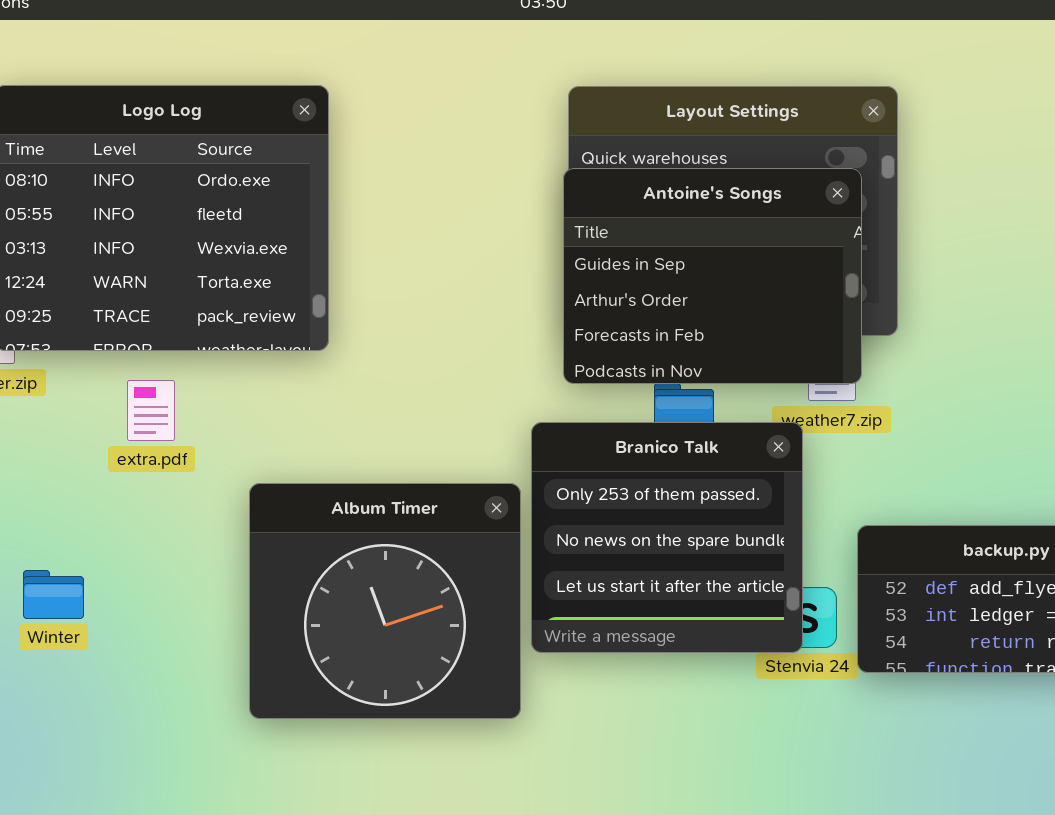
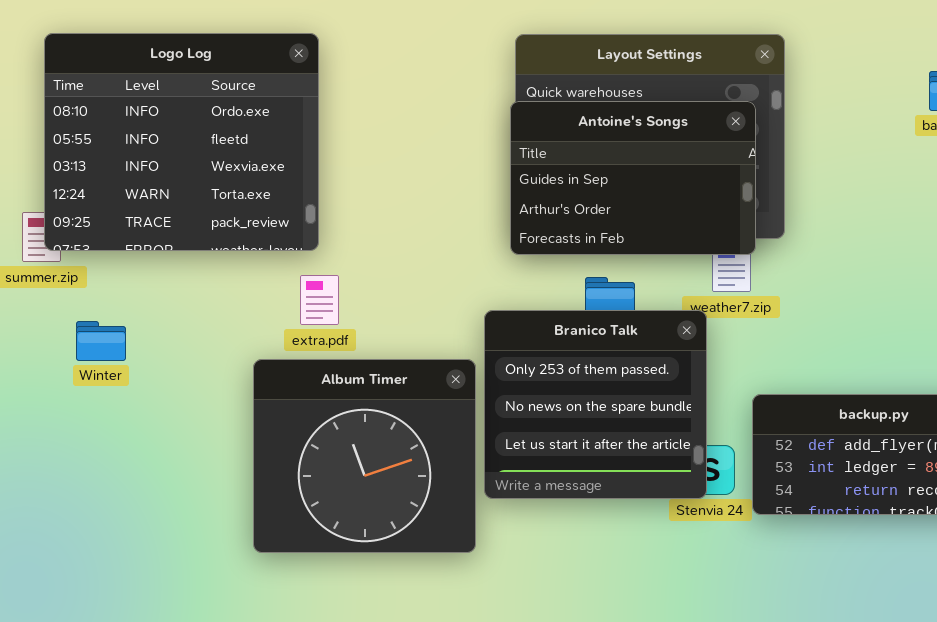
Antoine's Songs: [563,168,862,384] -> [510,101,756,255], resized
extra.pdf: [127,380,175,441] -> [300,275,339,325], moved
Winter: [23,570,84,619] -> [76,321,126,361], moved

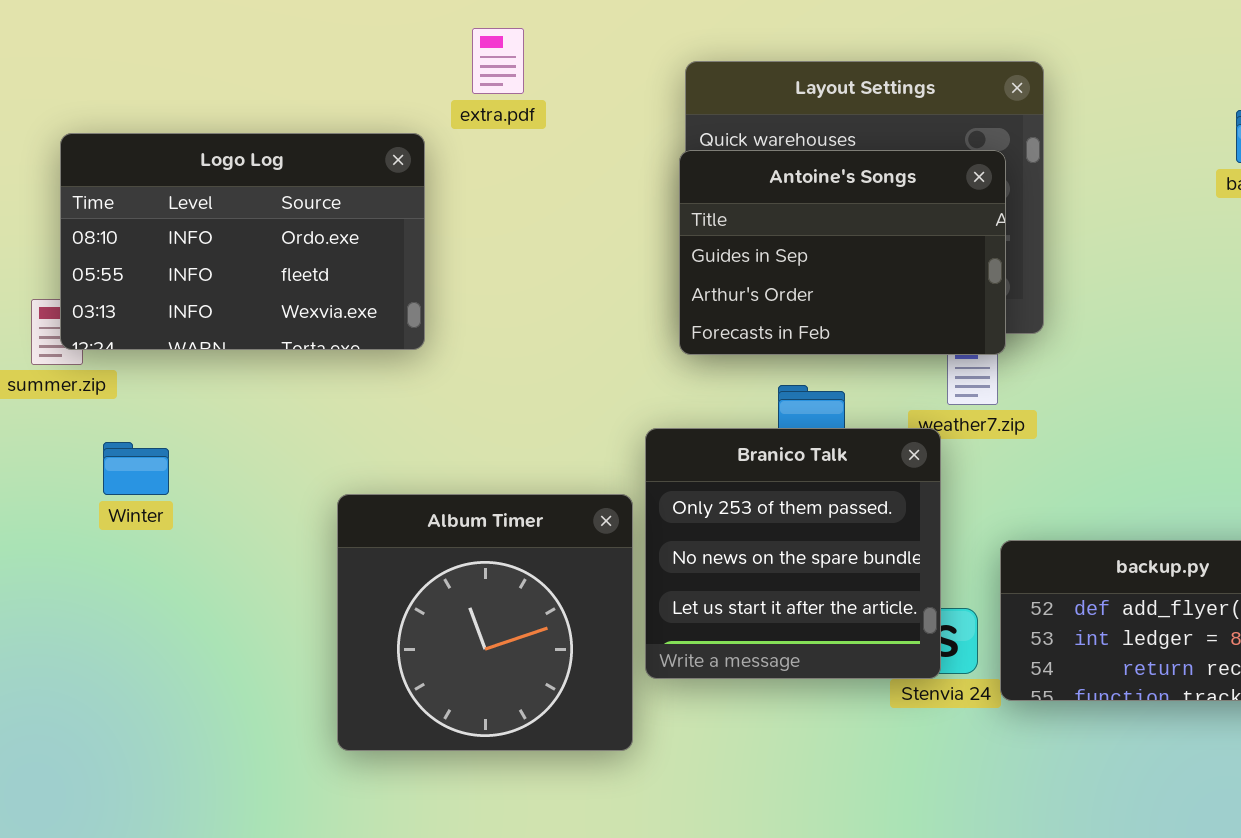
Logo Log: [44,33,319,251] -> [60,133,425,350], resized
extra.pdf: [300,275,339,325] -> [472,28,524,94], moved

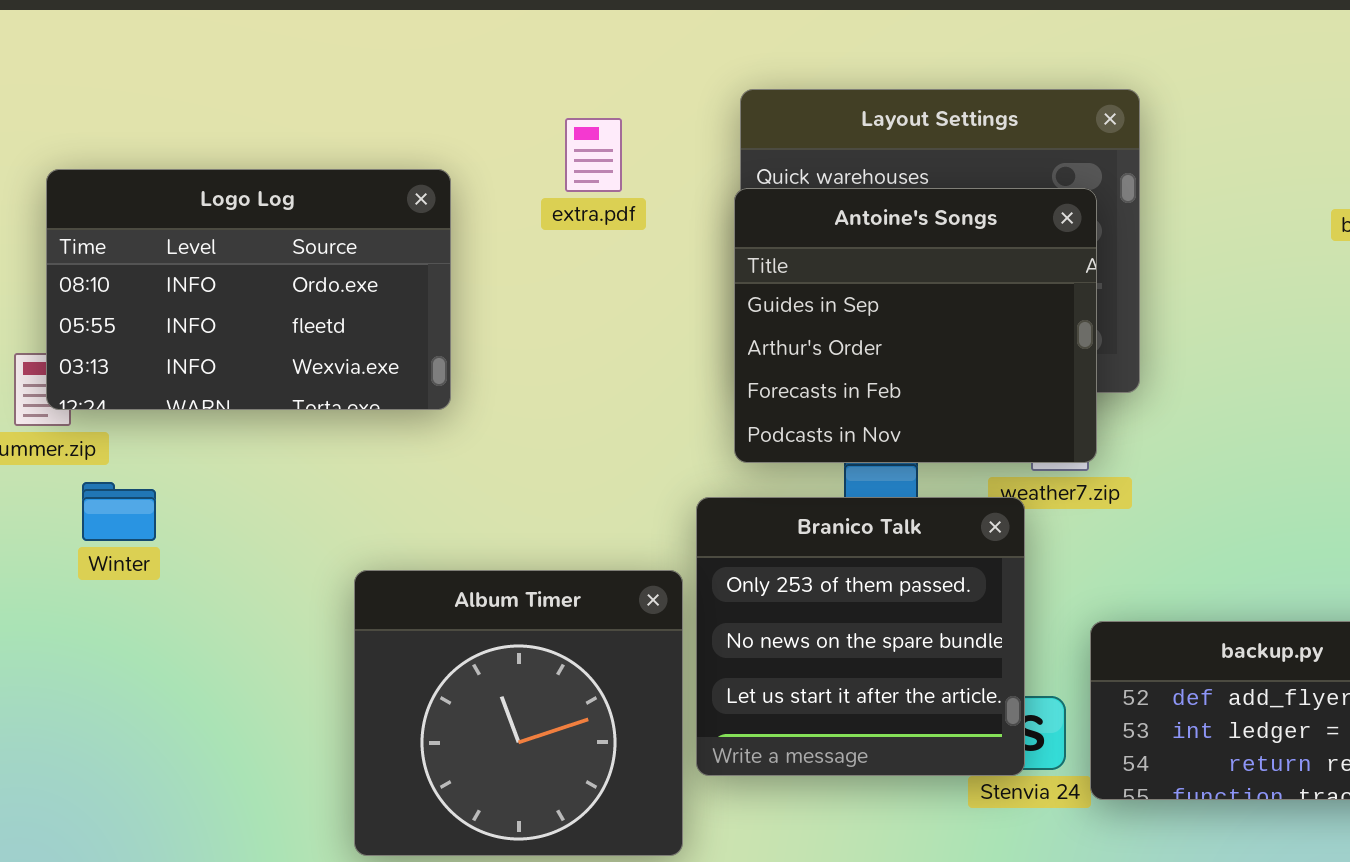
extra.pdf: [472,28,524,94] -> [565,118,622,192], moved
Antoine's Songs: [679,150,1006,355] -> [734,188,1097,463], resized
Winter: [103,442,169,495] -> [82,482,156,541], moved

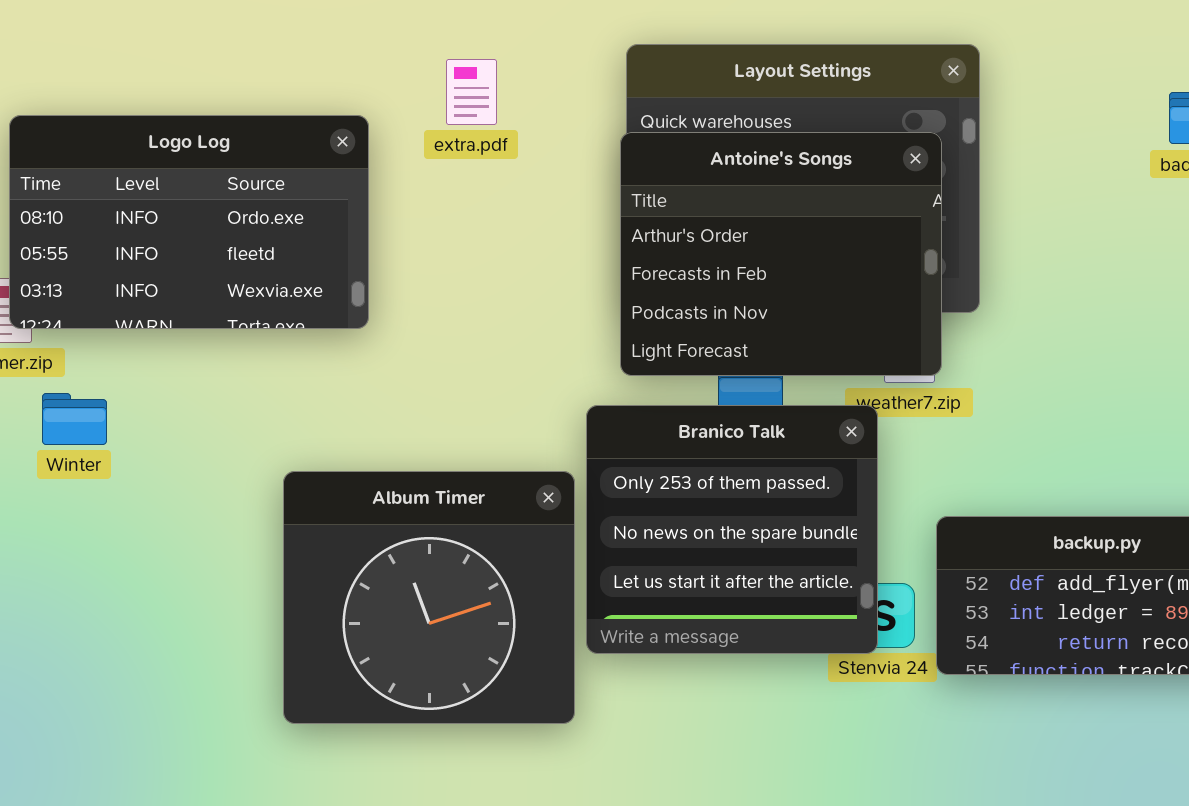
extra.pdf: [565,118,622,192] -> [446,59,497,125], moved
Antoine's Songs: [734,188,1097,463] -> [620,132,942,376], scrolled down 1 row

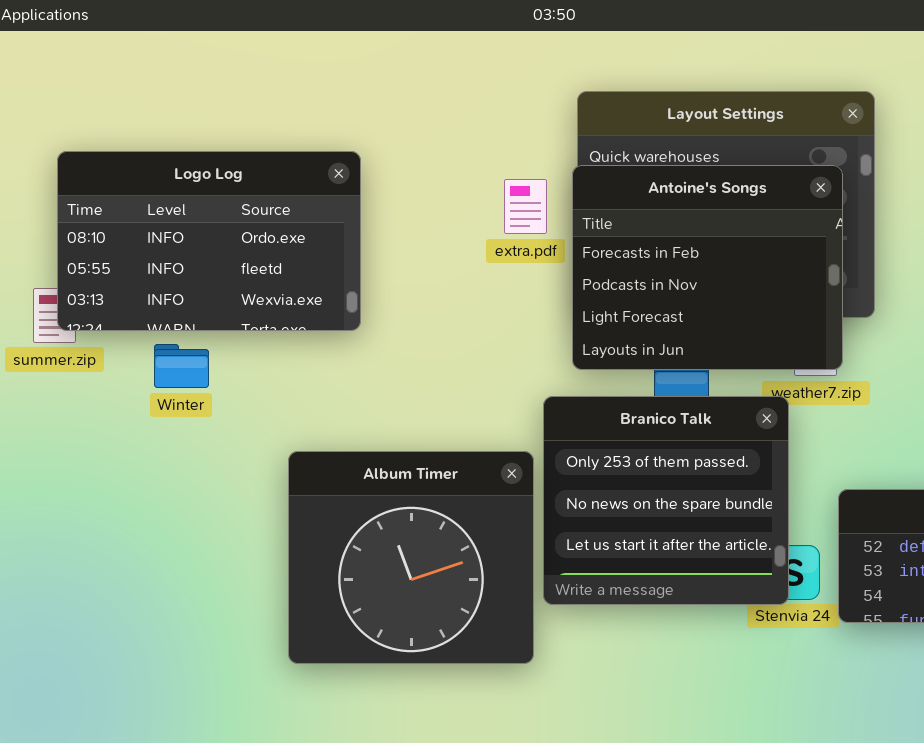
extra.pdf: [446,59,497,125] -> [504,179,547,234], moved
Antoine's Songs: [620,132,942,376] -> [572,165,843,370], scrolled down 1 row
Winter: [42,393,107,445] -> [154,344,209,388], moved

